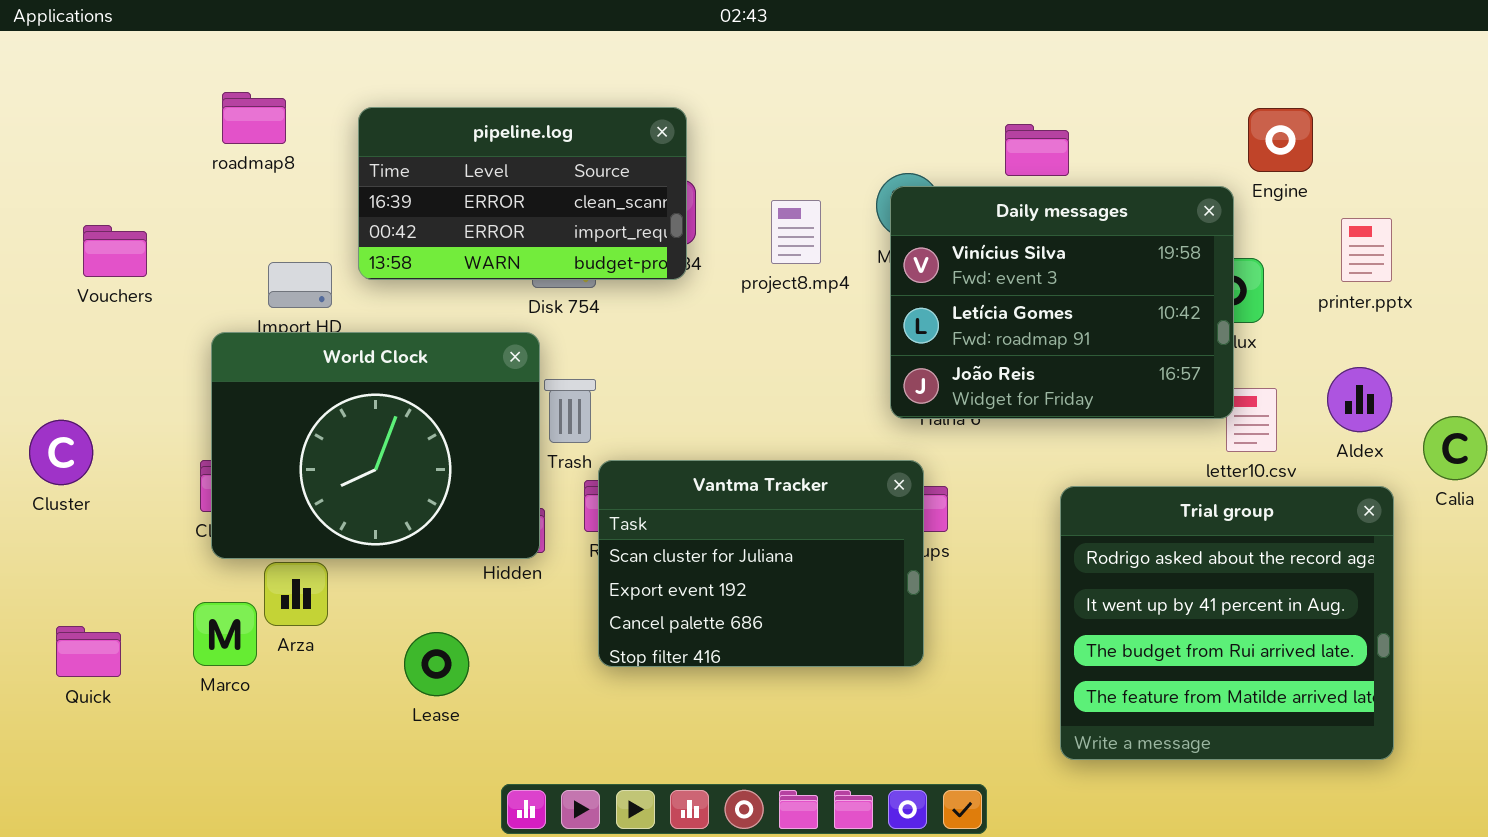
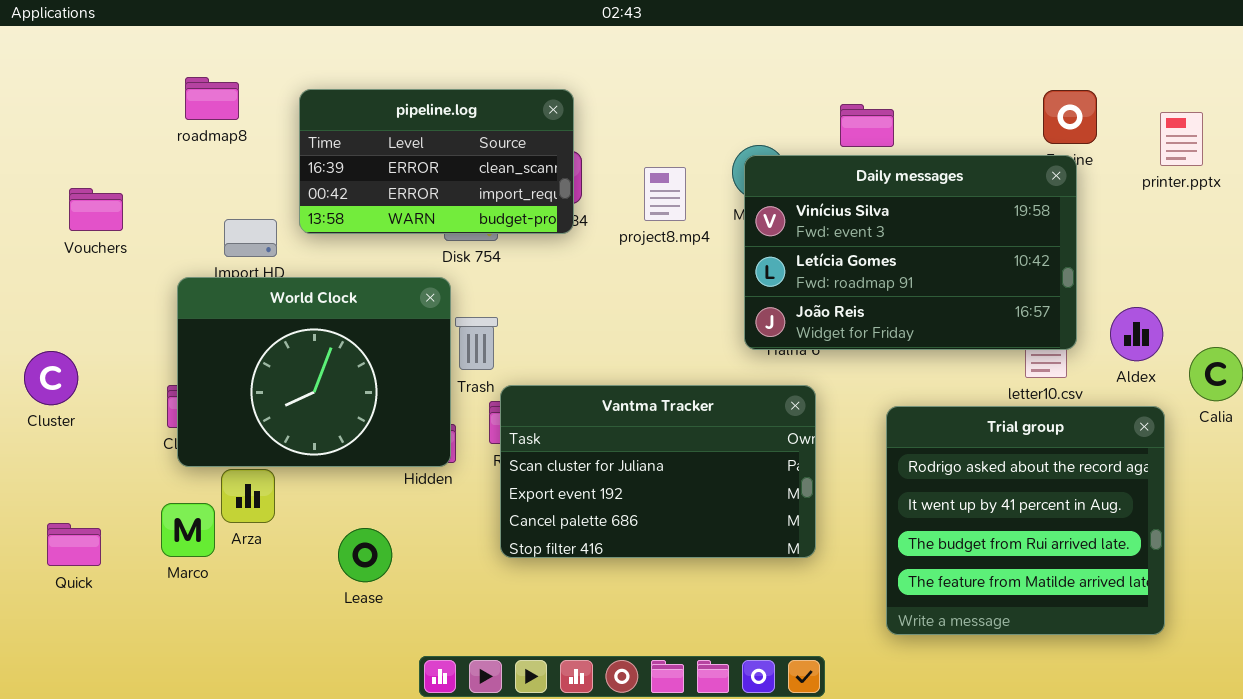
Daily messages: [890,186,1234,419] -> [744,155,1077,350], resized
printer.pptx: [1341,218,1392,282] -> [1160,112,1203,166], moved
Vantma Tracker: [598,460,924,667] -> [500,385,816,558], resized

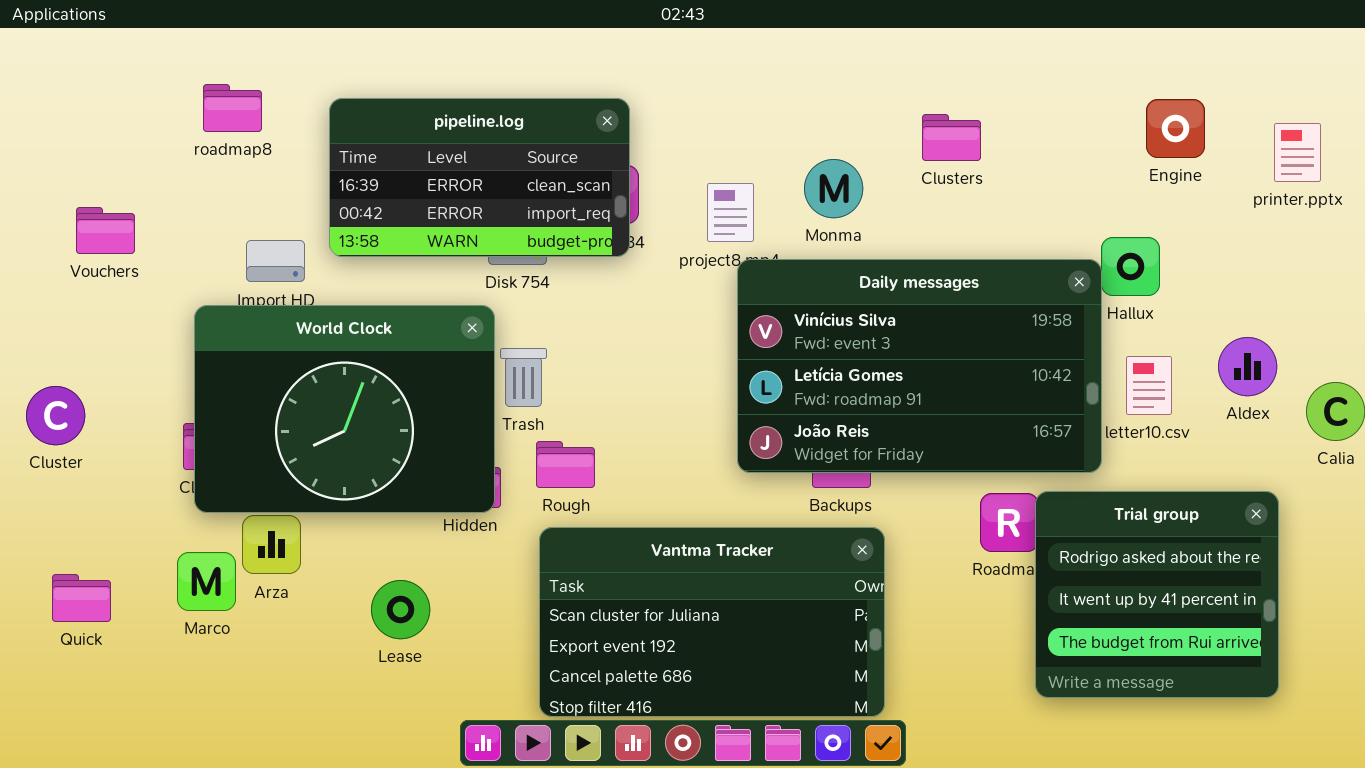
Daily messages: [744,155,1077,350] -> [737,259,1102,473], moved
Vantma Tracker: [500,385,816,558] -> [539,527,885,717], moved
Trial group: [886,406,1165,635] -> [1035,491,1279,698], resized

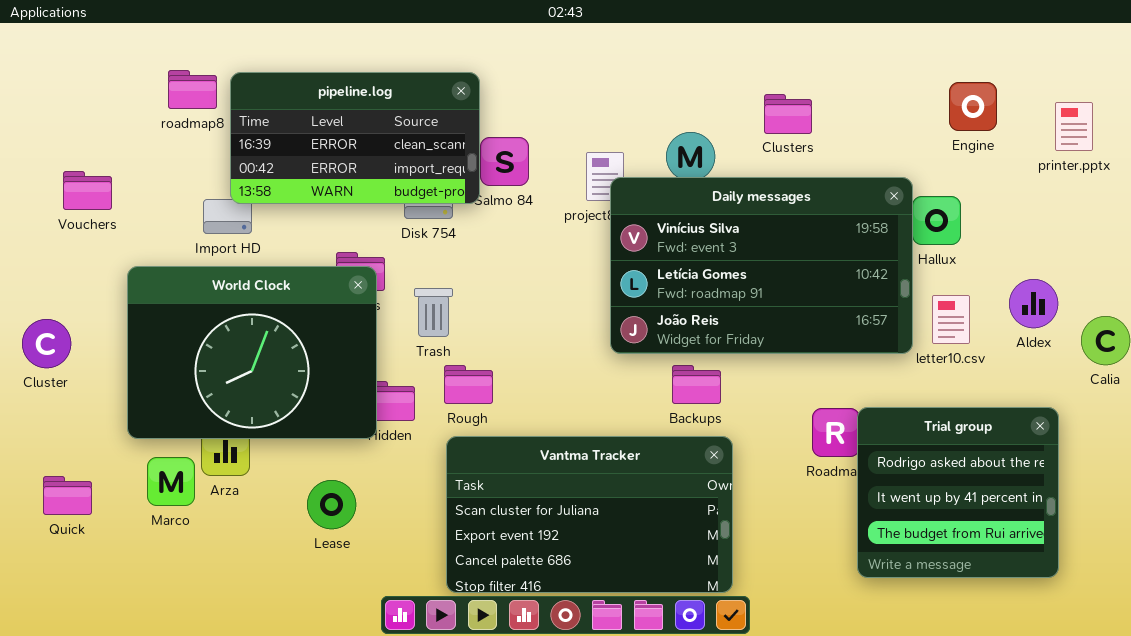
pipeline.log: [329,98,630,257] -> [230,72,480,204], moved
Daily messages: [737,259,1102,473] -> [610,177,913,354], moved
World Clock: [194,305,495,513] -> [127,266,377,439], moved

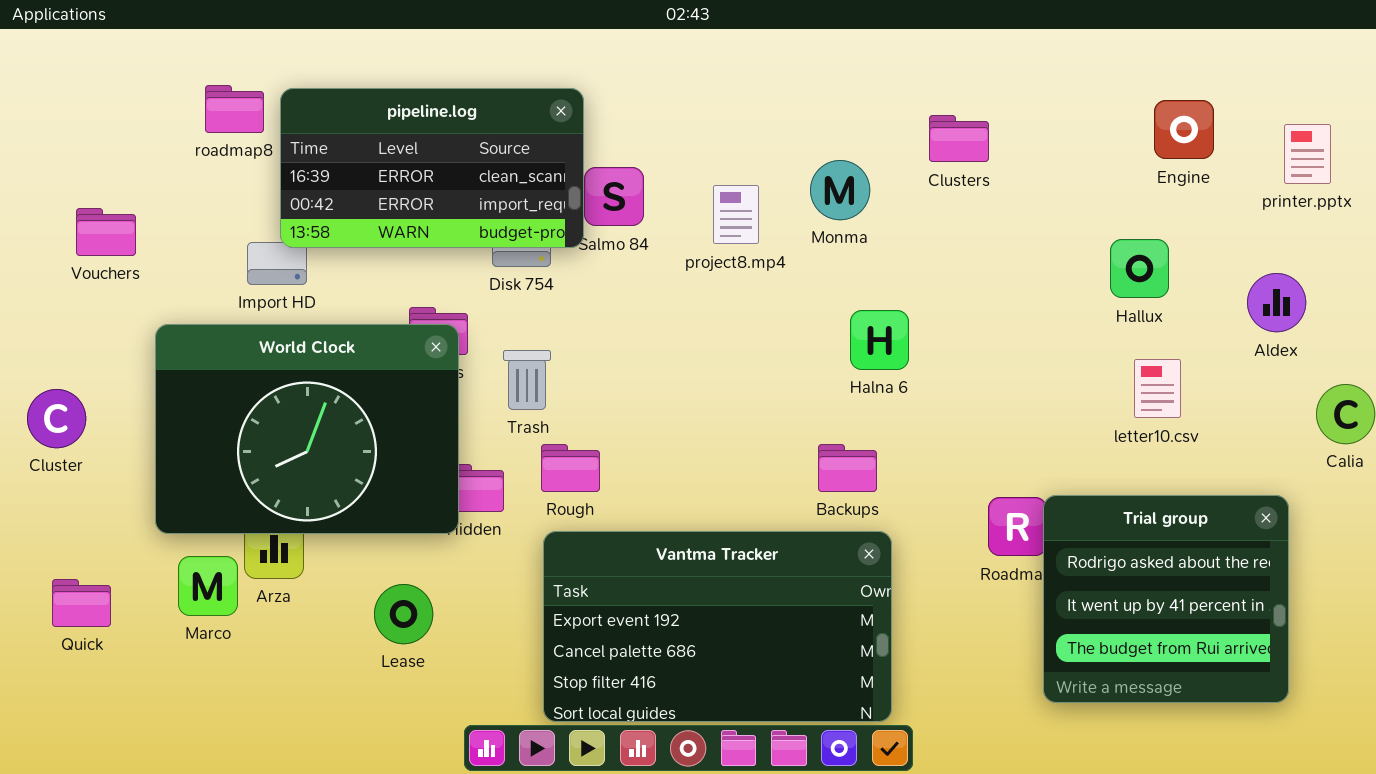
Daily messages: [610,177,913,354] -> none, closed
Aldex: [1009,279,1058,328] -> [1247,273,1306,332], moved
Vantma Tracker: [446,436,733,593] -> [543,531,892,722], scrolled down 1 row

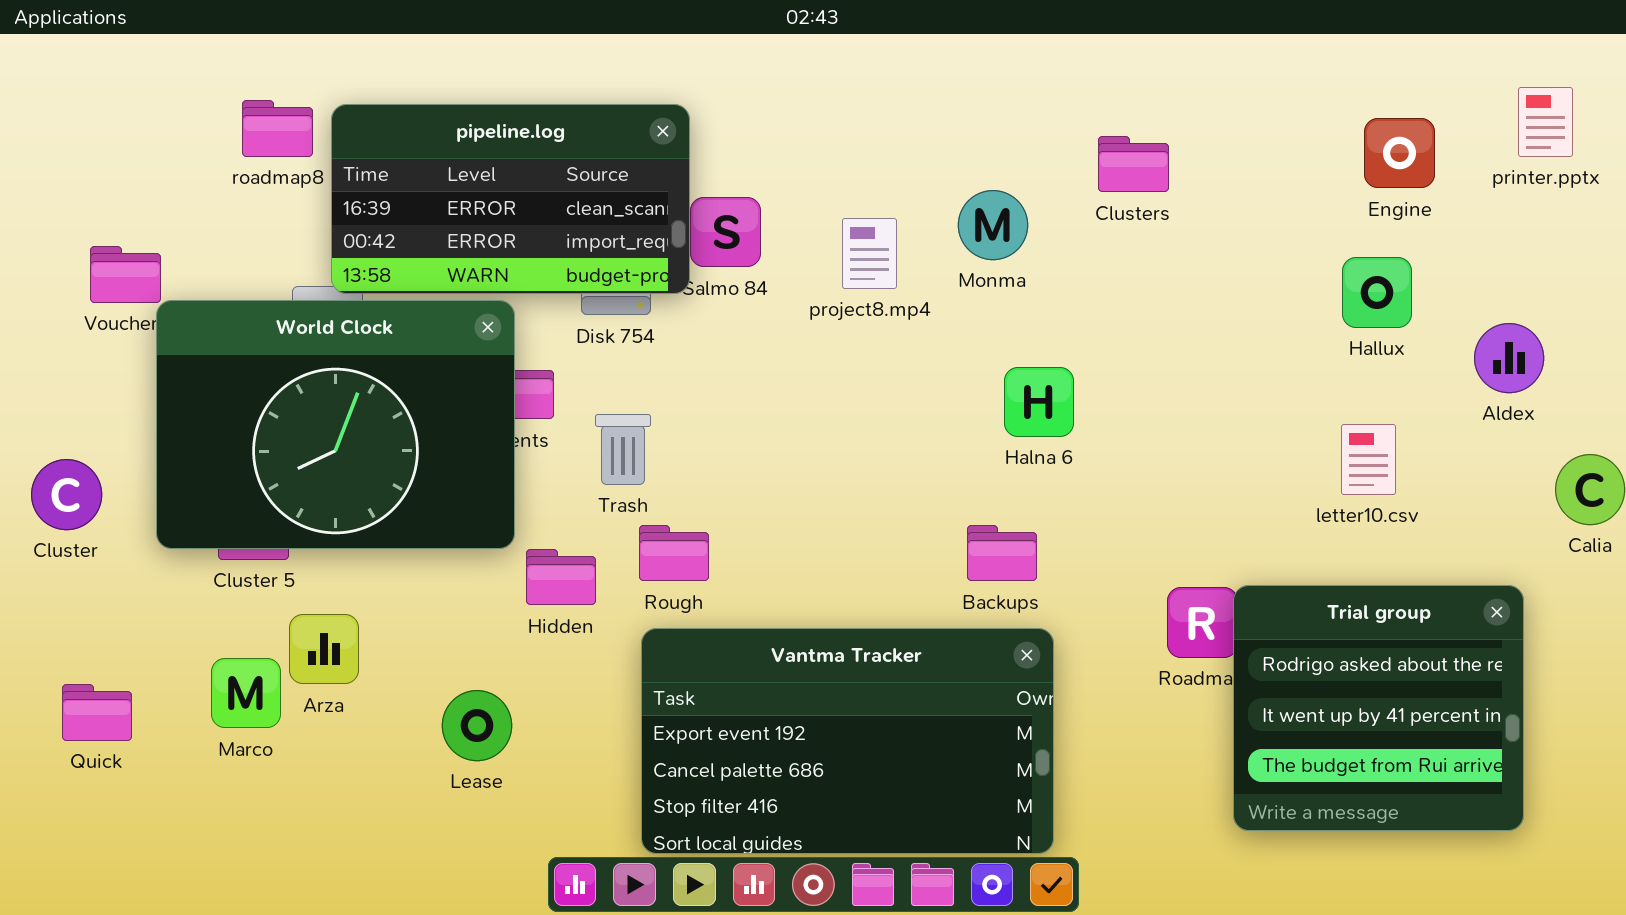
printer.pptx: [1284,124,1331,184] -> [1518,87,1573,157], moved
Hallux: [1110,239,1169,298] -> [1342,257,1412,328], moved
World Clock: [155,324,459,534] -> [156,300,515,549], moved

